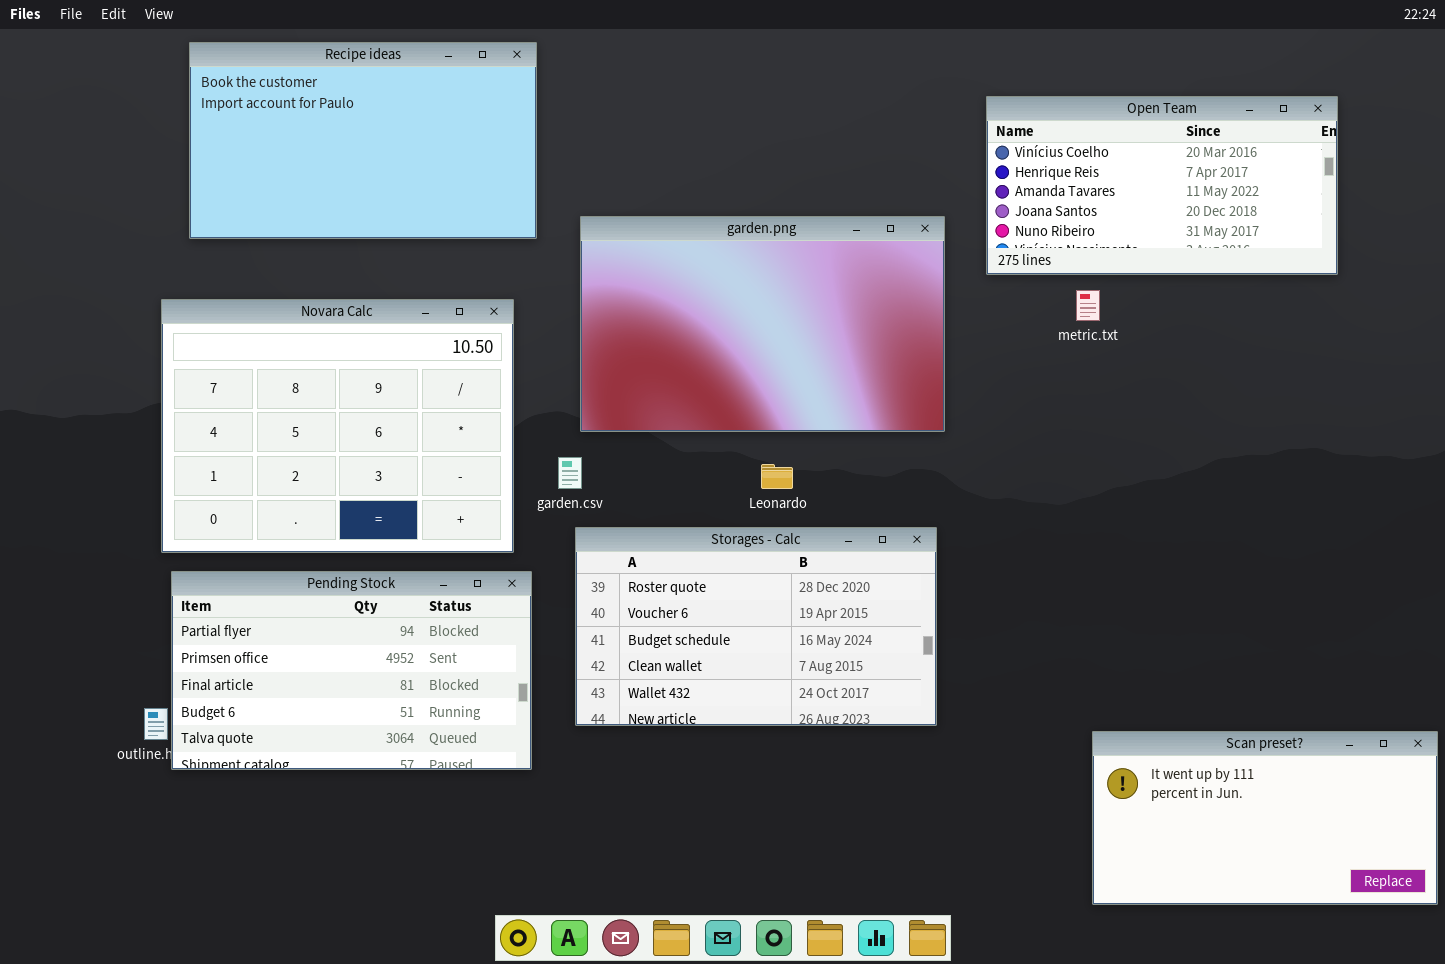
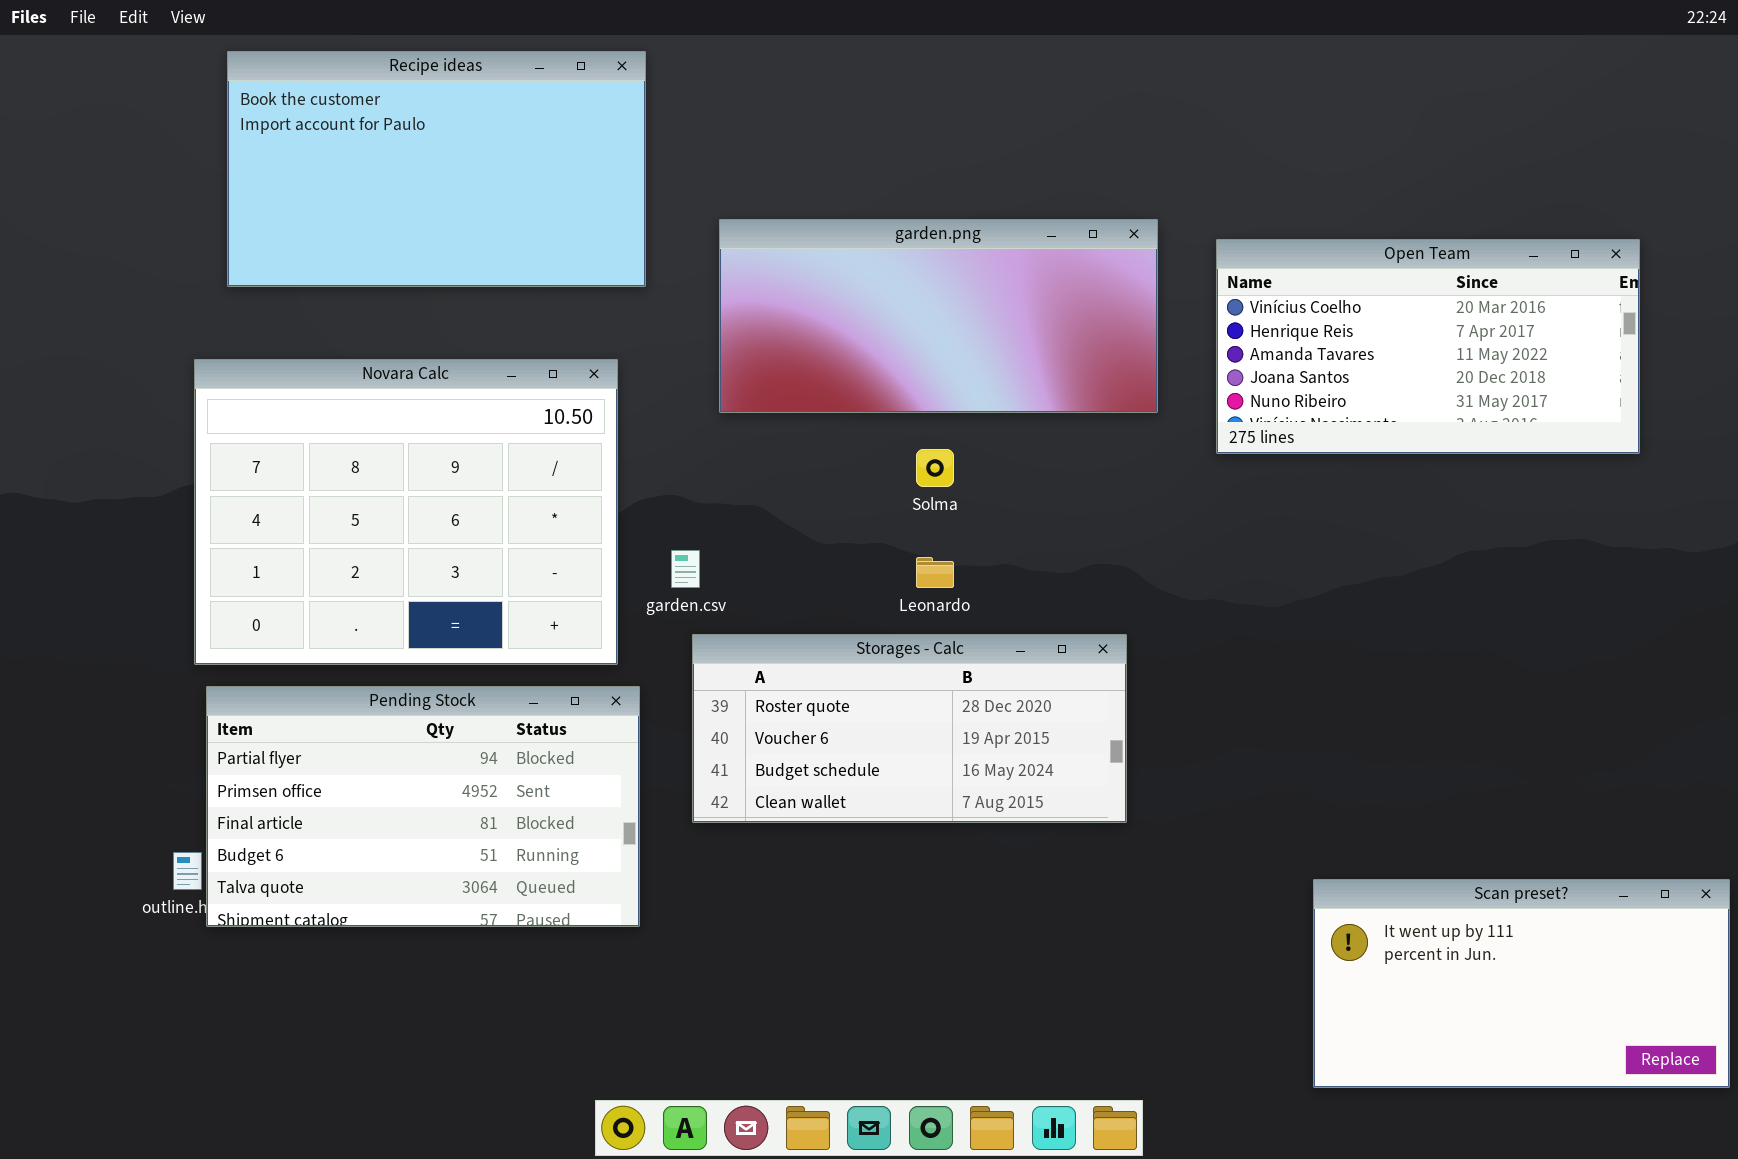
Open Team: [986,96,1338,275] -> [1216,239,1640,454], moved
garden.png: [580,216,945,432] -> [719,219,1158,413], moved, resized
Storages - Calc: [575,527,937,726] -> [692,634,1127,823], resized

